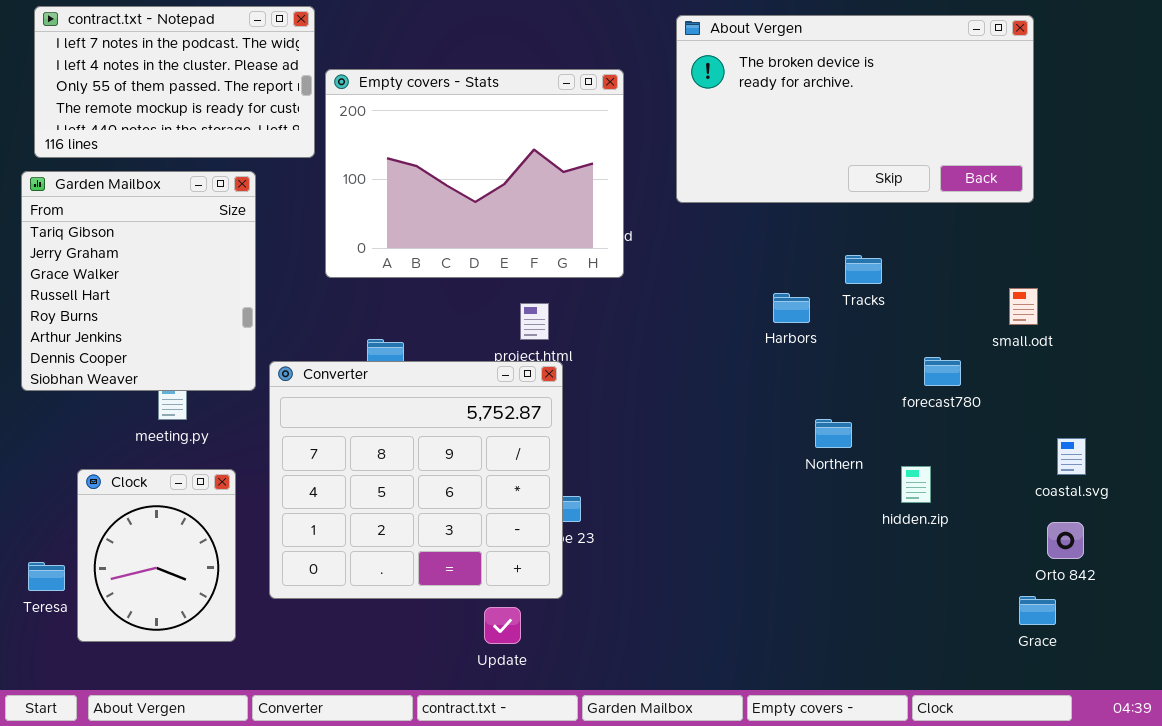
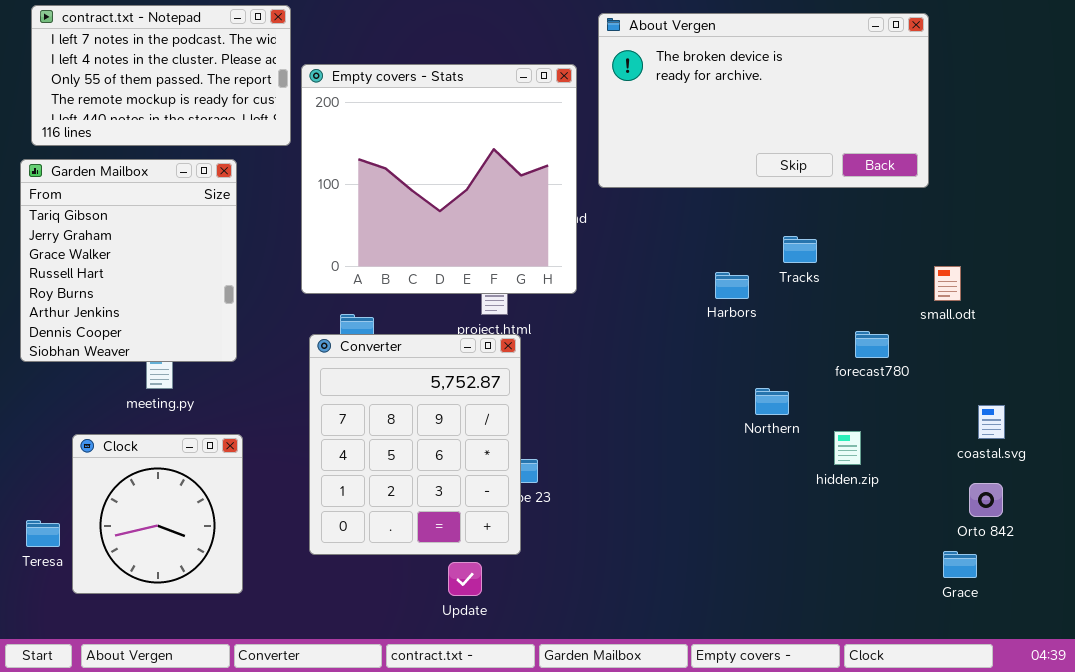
About Vergen: [676,15,1034,203] -> [598,13,929,188], moved
Empty covers - Stats: [325,69,624,278] -> [301,64,577,294], resized
Converter: [269,361,563,599] -> [309,334,521,555], resized
Clock: [77,469,236,642] -> [72,434,243,594], resized

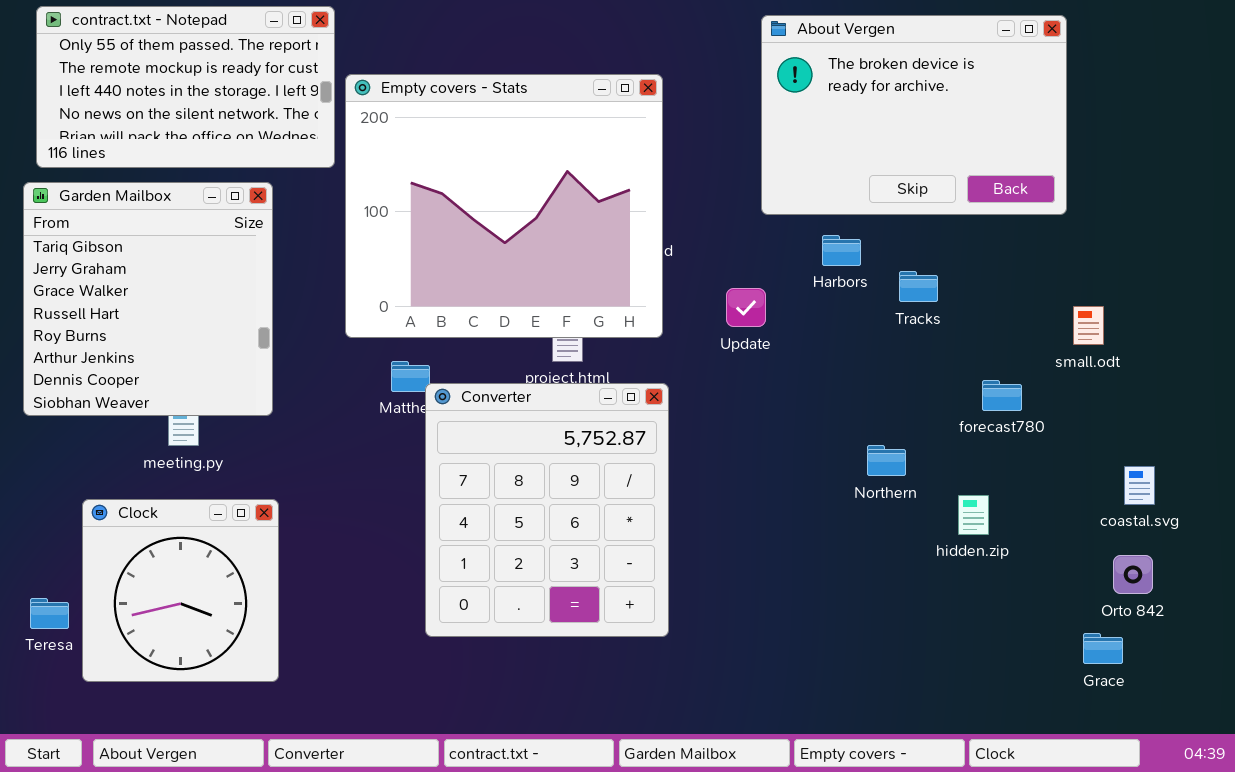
contract.txt - Notepad: [31,5,291,146] -> [36,6,335,168], scrolled down 2 rows
About Vergen: [598,13,929,188] -> [761,15,1067,215], resized
Harbors: [715,272,749,299] -> [822,235,861,266], moved
Converter: [309,334,521,555] -> [425,383,669,637], moved
Update: [448,562,482,596] -> [726,288,766,327], moved

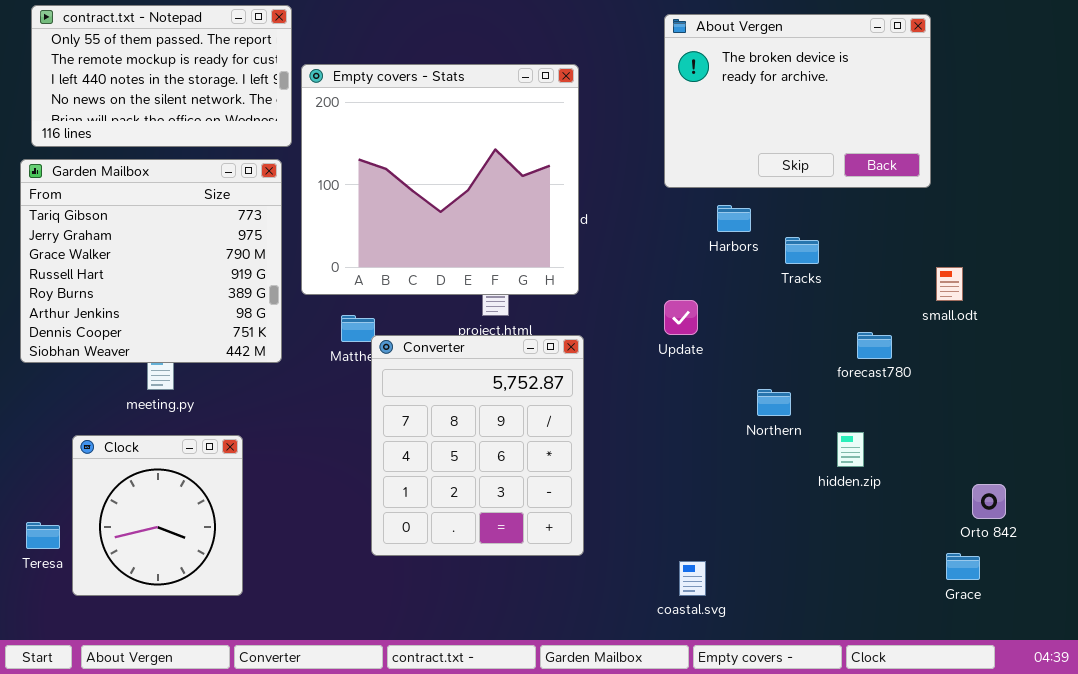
Garden Mailbox: [23,182,273,416] -> [20,159,282,363], resized
Update: [726,288,766,327] -> [664,300,698,335], moved
coastal.svg: [1124,466,1155,505] -> [679,561,706,596], moved

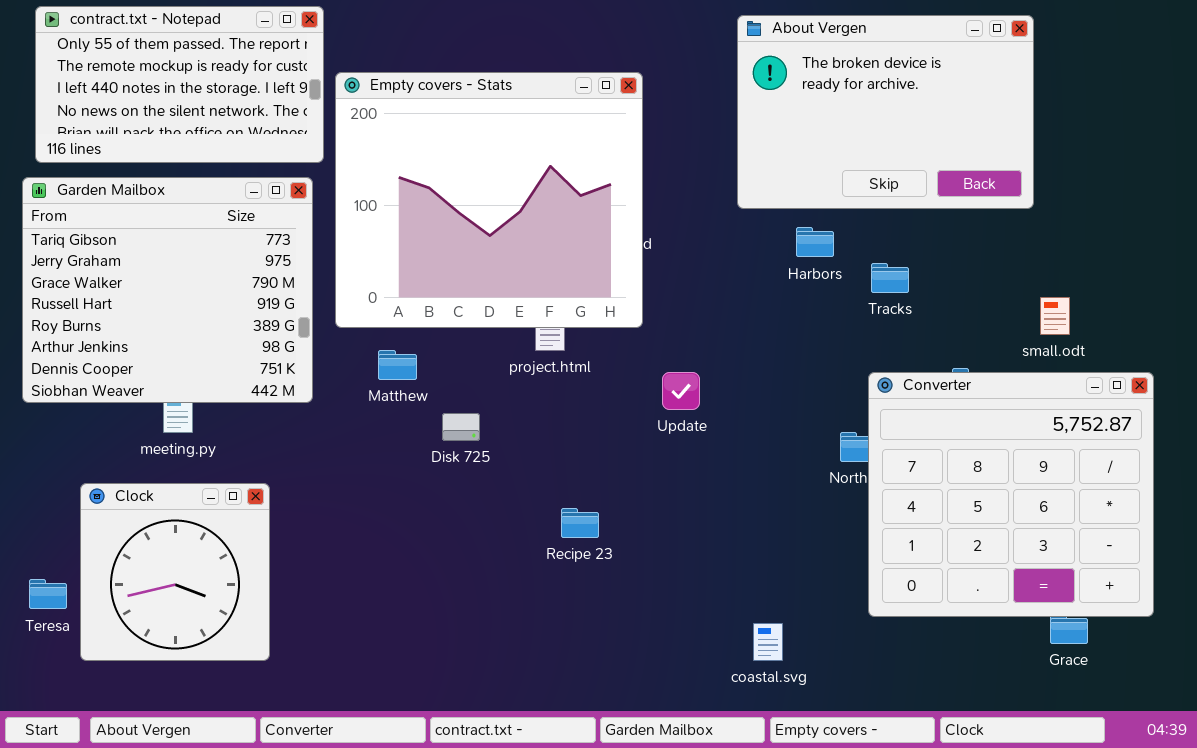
Update: [664,300,698,335] -> [662,372,700,410], moved
Converter: [371,335,584,556] -> [868,372,1154,617], moved, resized

